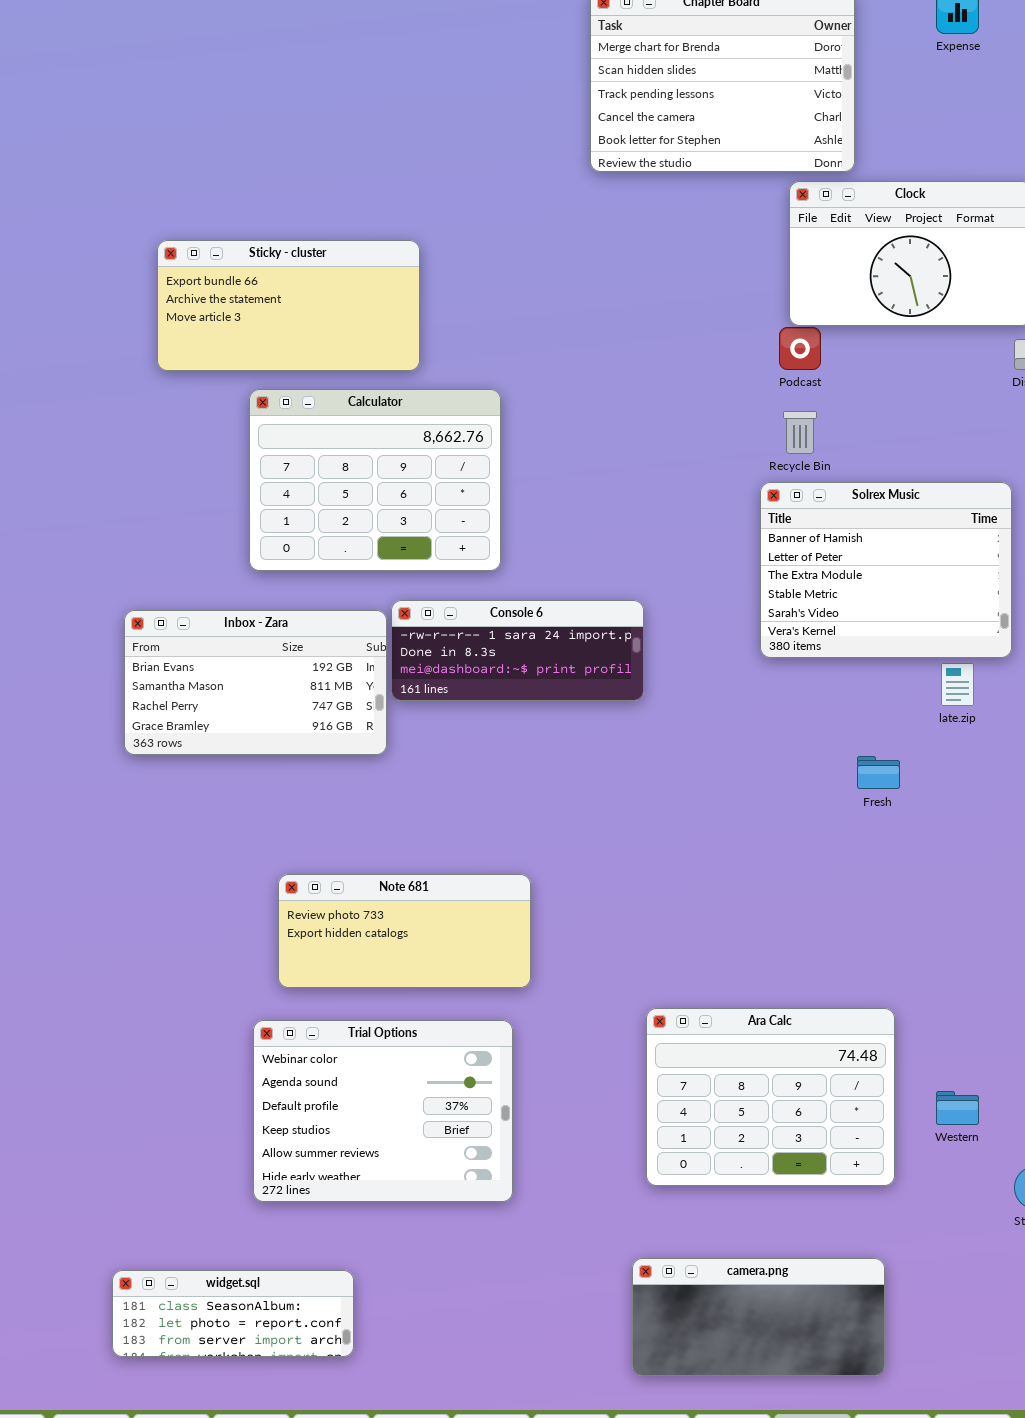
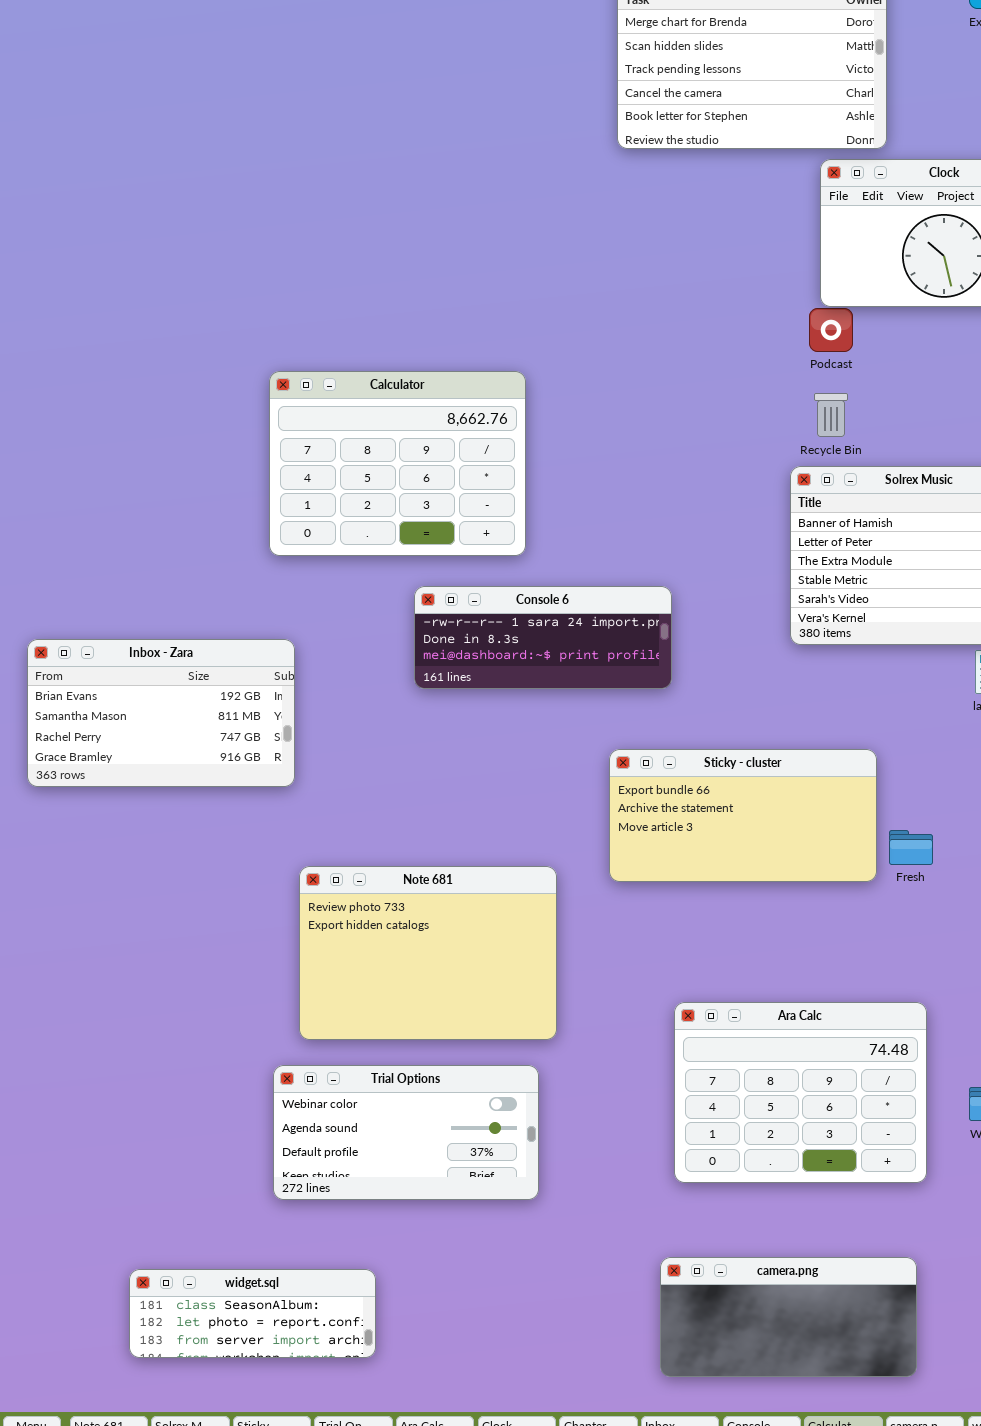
Sticky - cluster: [157,240,420,371] -> [609,749,877,882], moved
Inbox - Zara: [124,610,387,755] -> [27,639,295,787], moved
Fresh: [857,756,900,789] -> [889,830,933,865], moved
Note 681: [278,874,531,988] -> [299,866,557,1040], resized
Trial Options: [253,1020,513,1202] -> [273,1065,539,1200], resized

